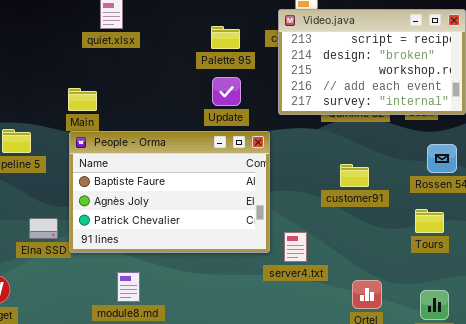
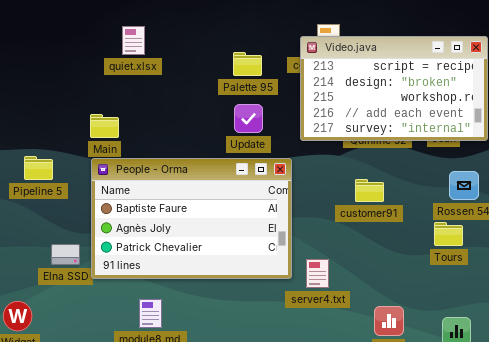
customer91: [340,164,369,187] -> [355,179,384,202], moved
Tours: [415,209,444,233] -> [434,222,463,246], moved

